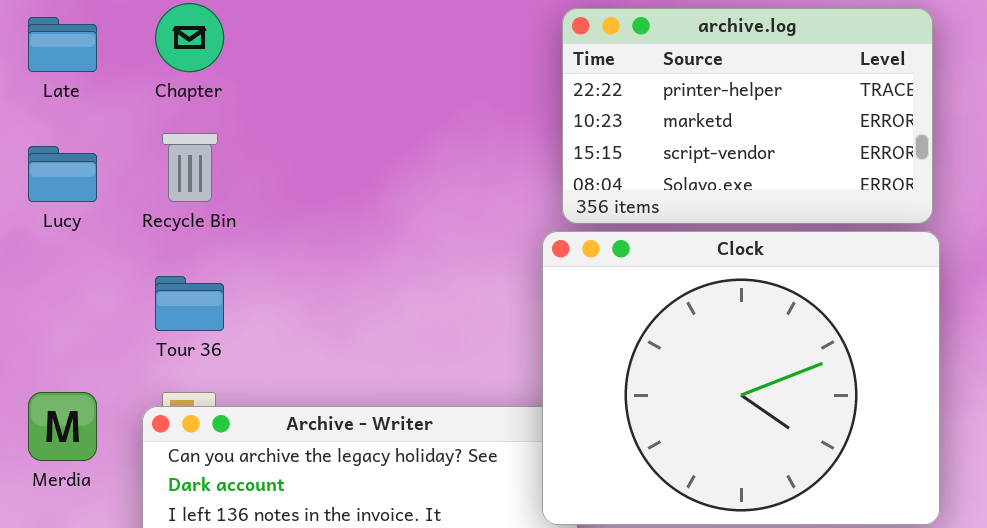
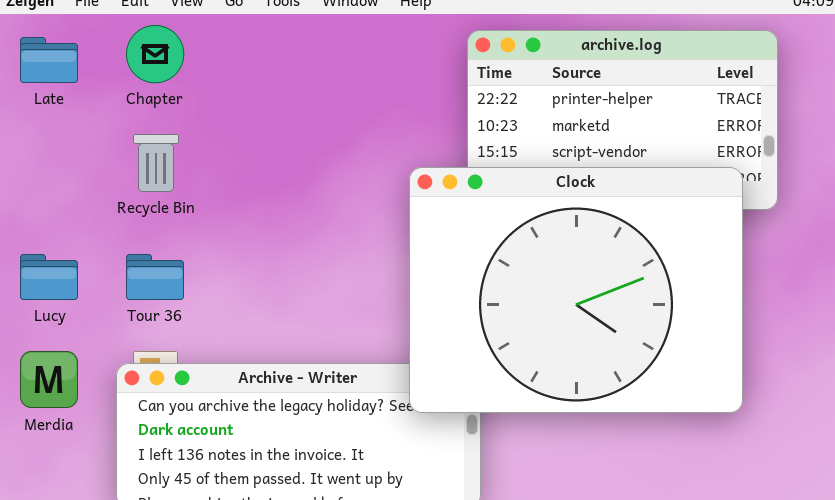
Lucy: [28,146,97,202] -> [20,254,78,300], moved
Clock: [542,231,940,525] -> [409,167,743,413], moved

